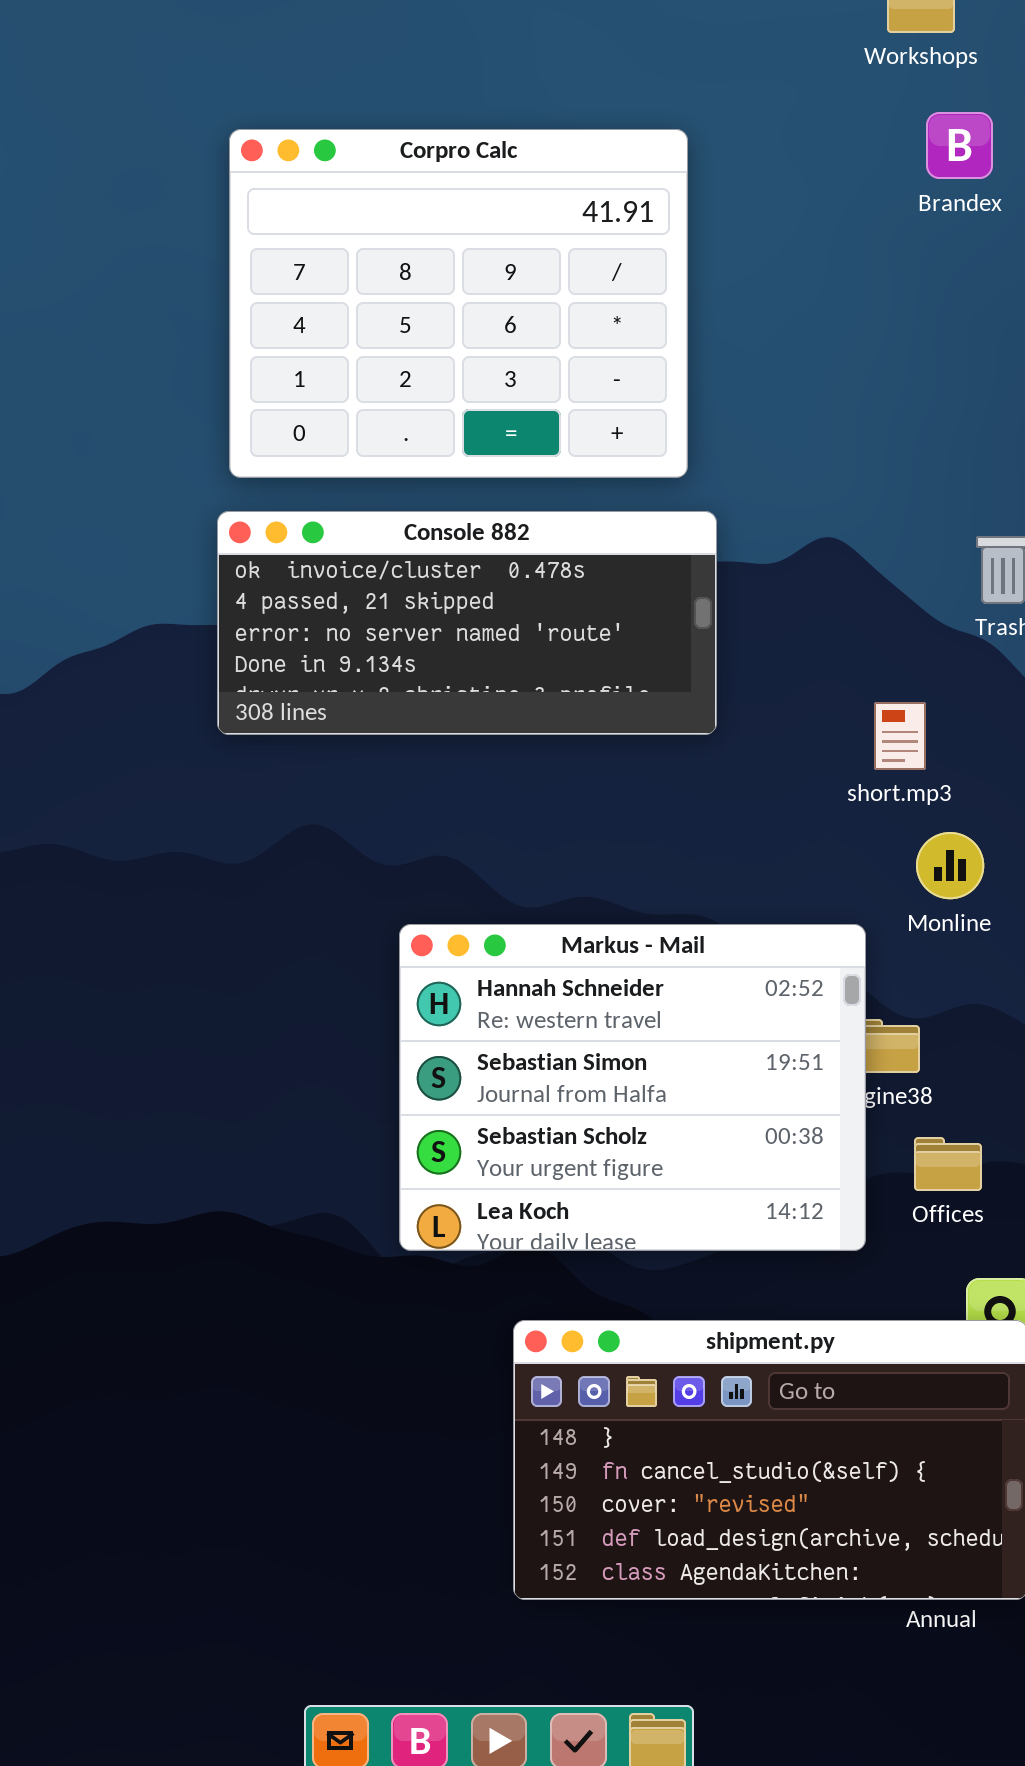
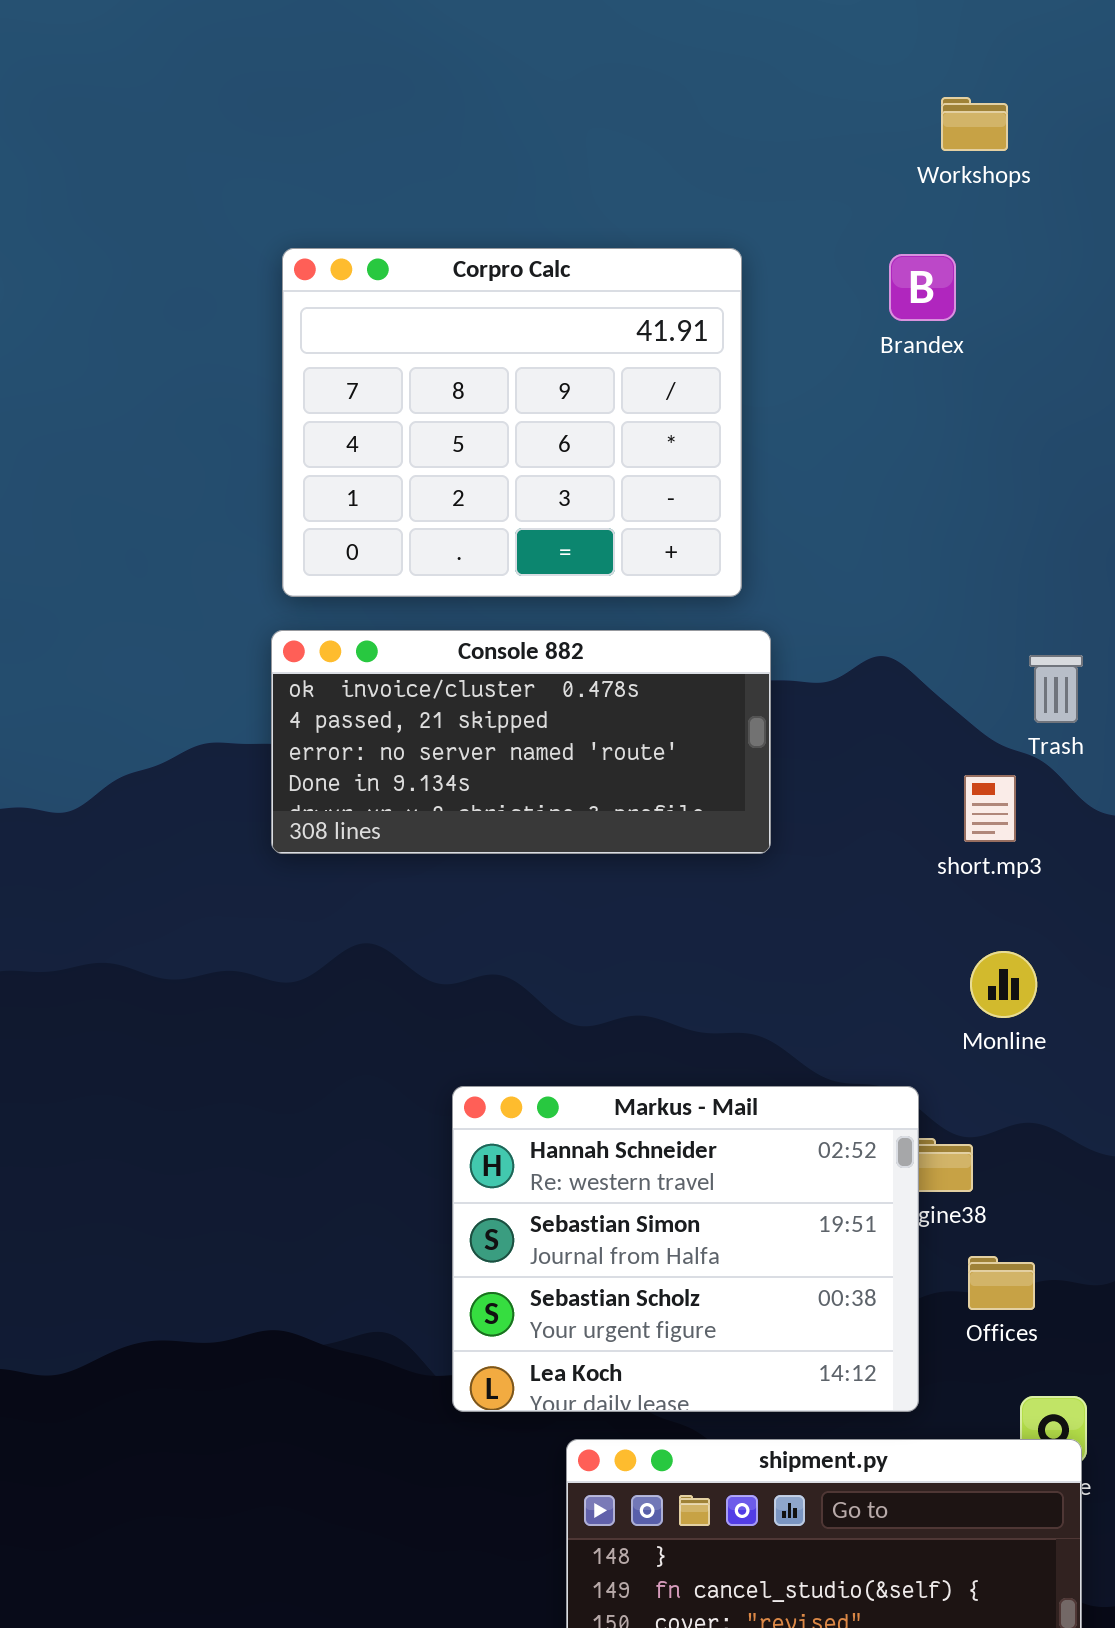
Brandex: [926,112,993,179] -> [889,254,956,321], moved
short.mp3: [874,702,926,770] -> [964,775,1016,842], moved
Markus - Mail: [399,924,866,1251] -> [452,1086,919,1412], moved

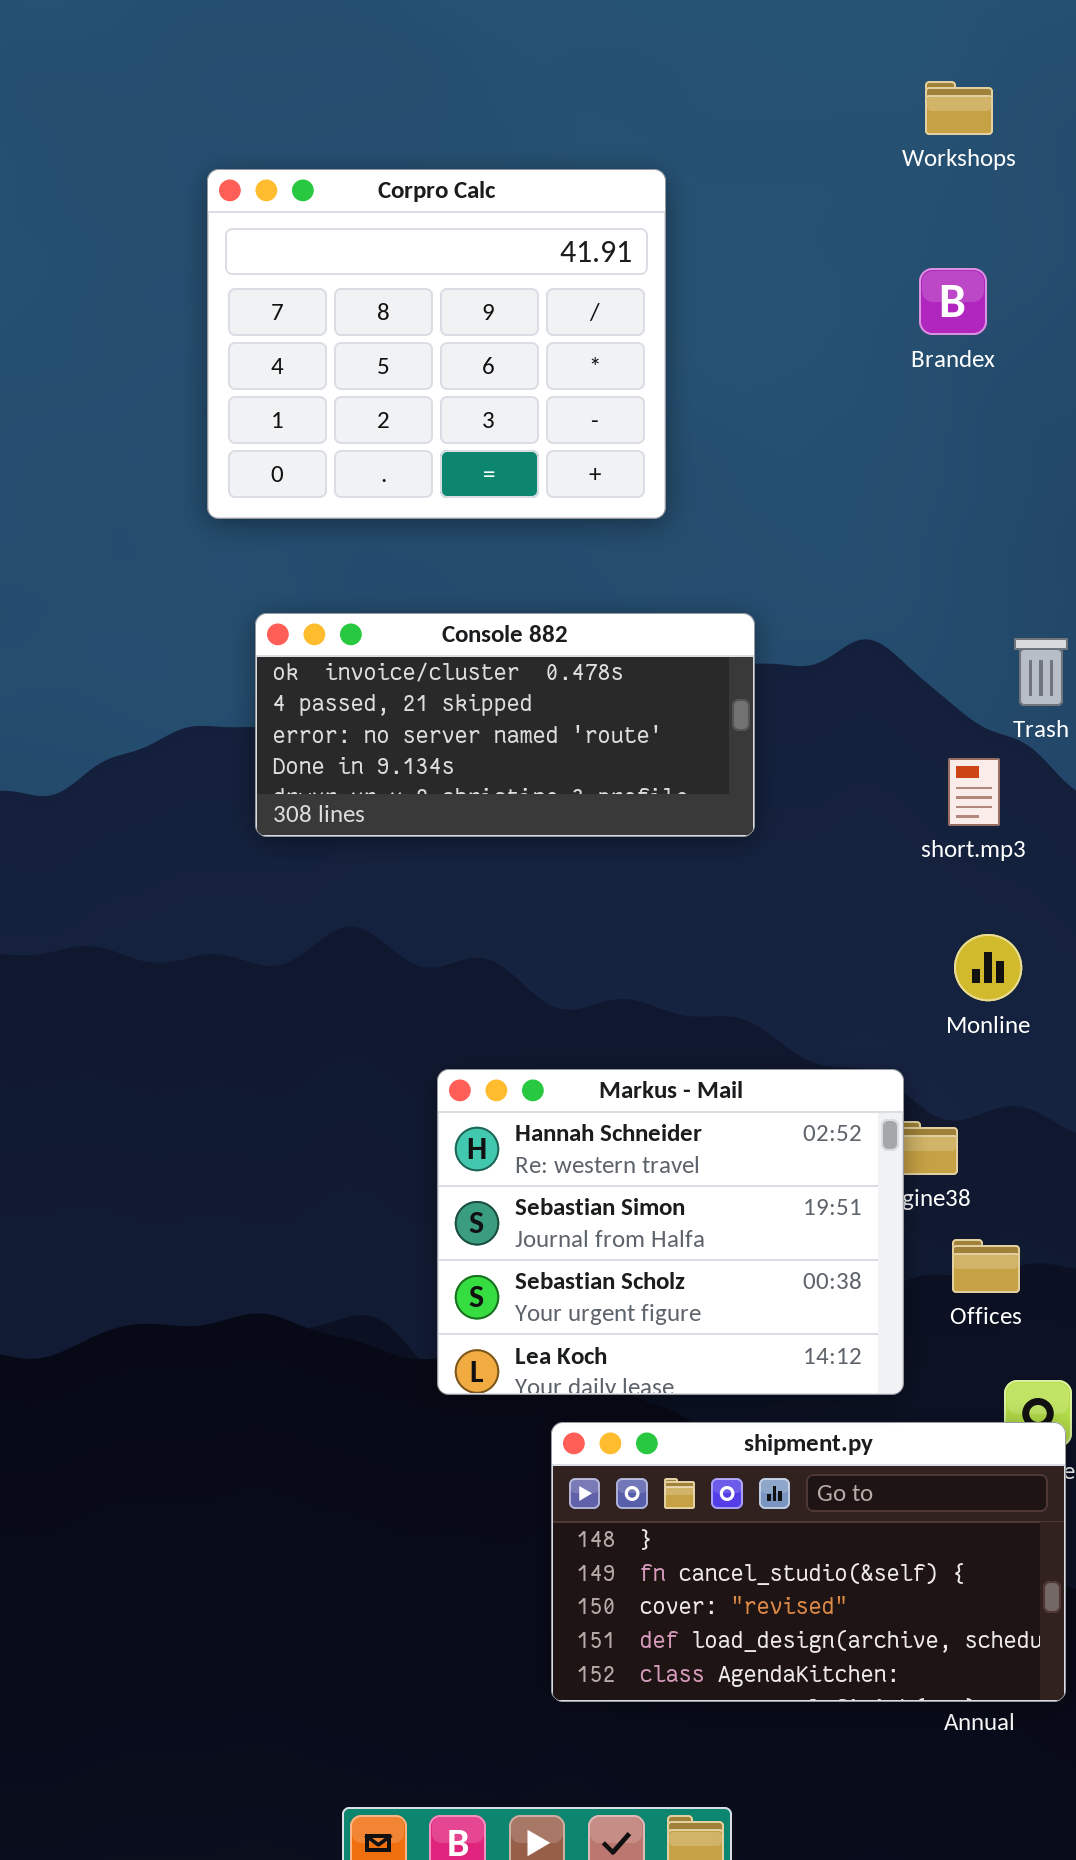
Corpro Calc: [282,248,742,597] -> [207,169,666,519], moved
Brandex: [889,254,956,321] -> [919,268,987,335], moved

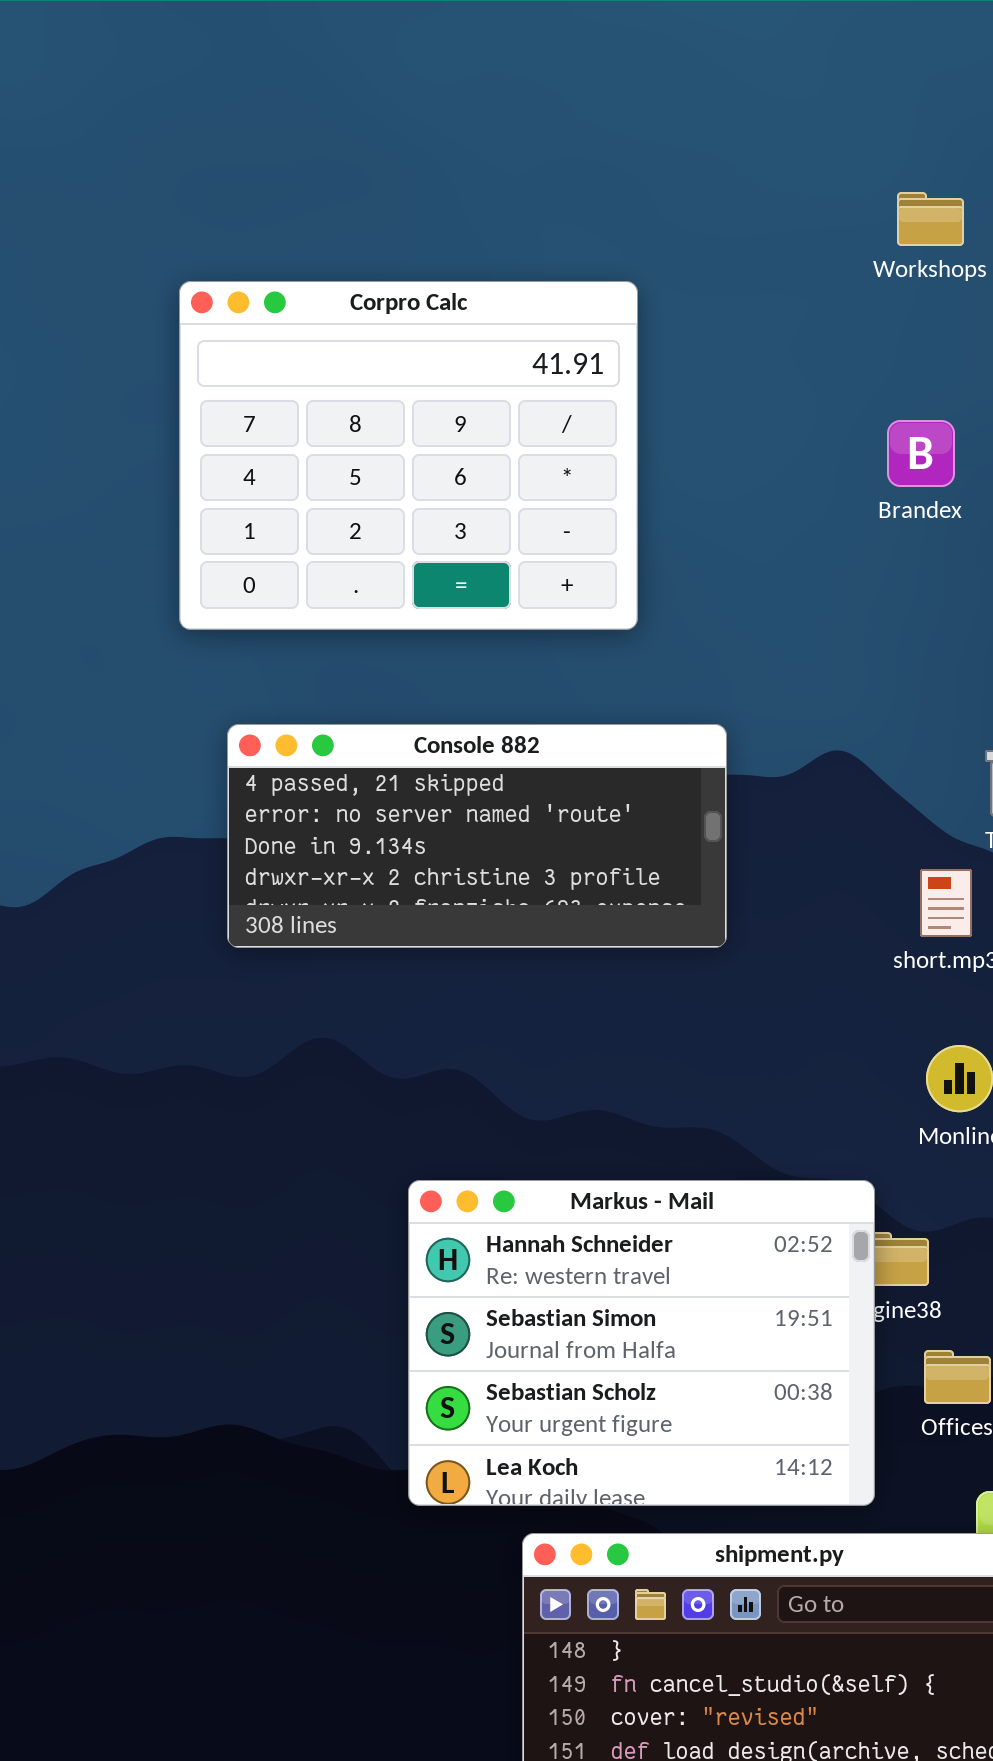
Brandex: [919,268,987,335] -> [887,420,955,487], moved
Console 882: [255,613,755,837] -> [227,724,727,948], scrolled down 1 row

